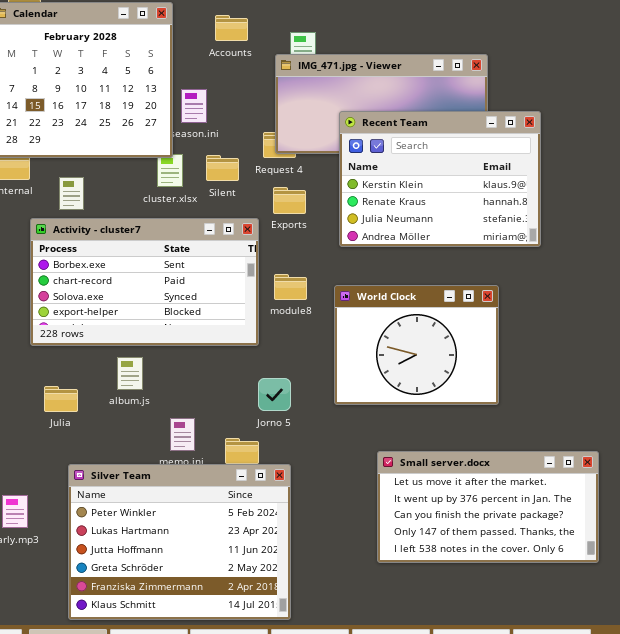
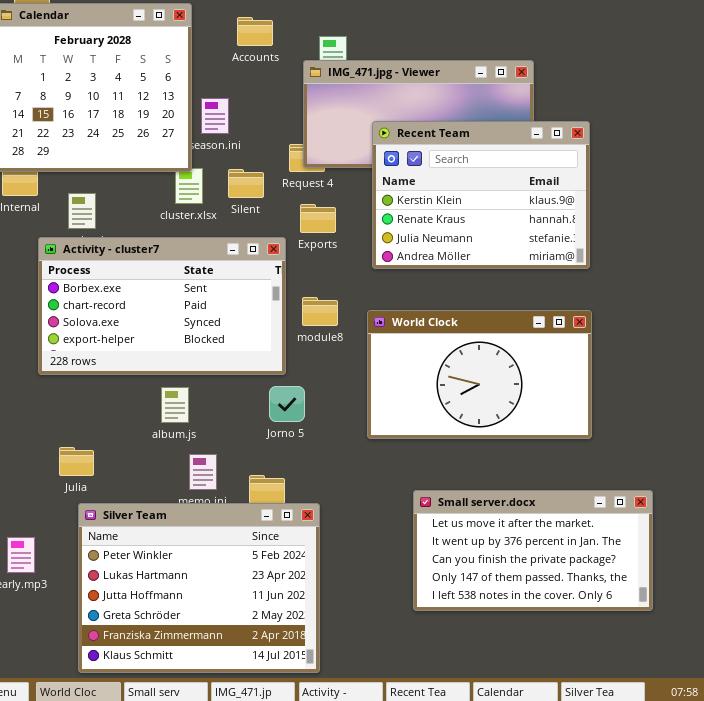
World Clock: [334,285,499,405] -> [367,310,592,439], resized
album.js: [117,357,143,390] -> [161,387,189,423], moved
Jorno 5: [258,378,291,411] -> [269,386,305,422], moved
Julia: [44,386,78,412] -> [59,447,94,476], moved

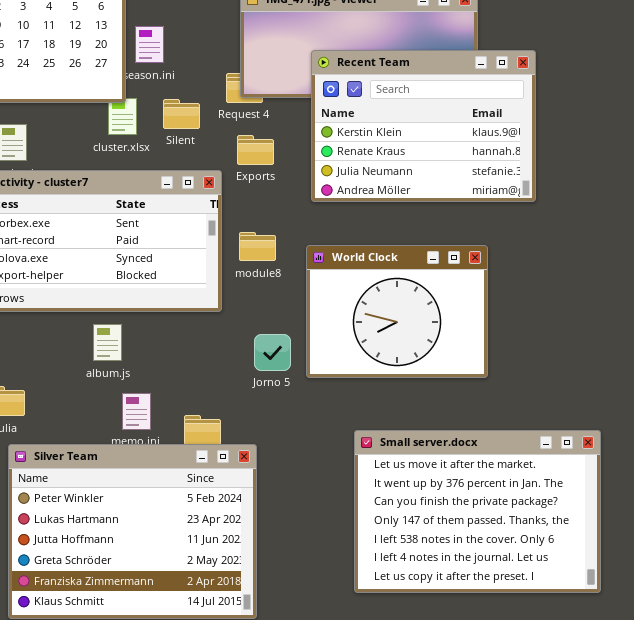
World Clock: [367,310,592,439] -> [306,245,488,378], resized
Jorno 5: [269,386,305,422] -> [254,334,291,371], moved
Small server.docx: [413,490,653,611] -> [354,430,601,593], resized

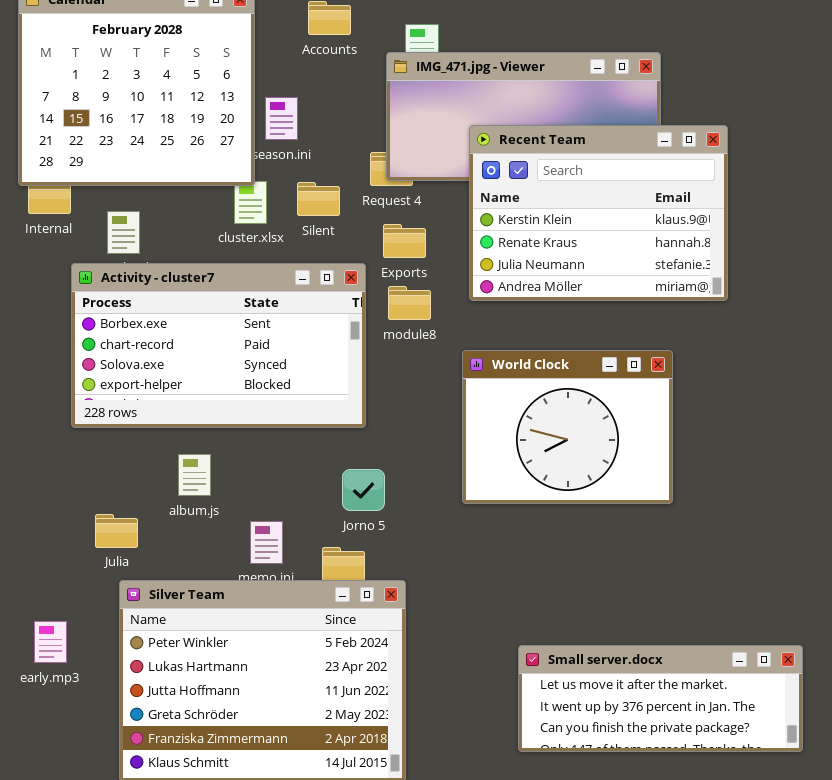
module8: [239,232,276,261] -> [388,286,431,320], moved
album.js: [93,324,122,361] -> [178,454,211,496], moved
Jorno 5: [254,334,291,371] -> [342,469,385,511], moved
Small server.docx: [354,430,601,593] -> [518,645,803,752], resized

